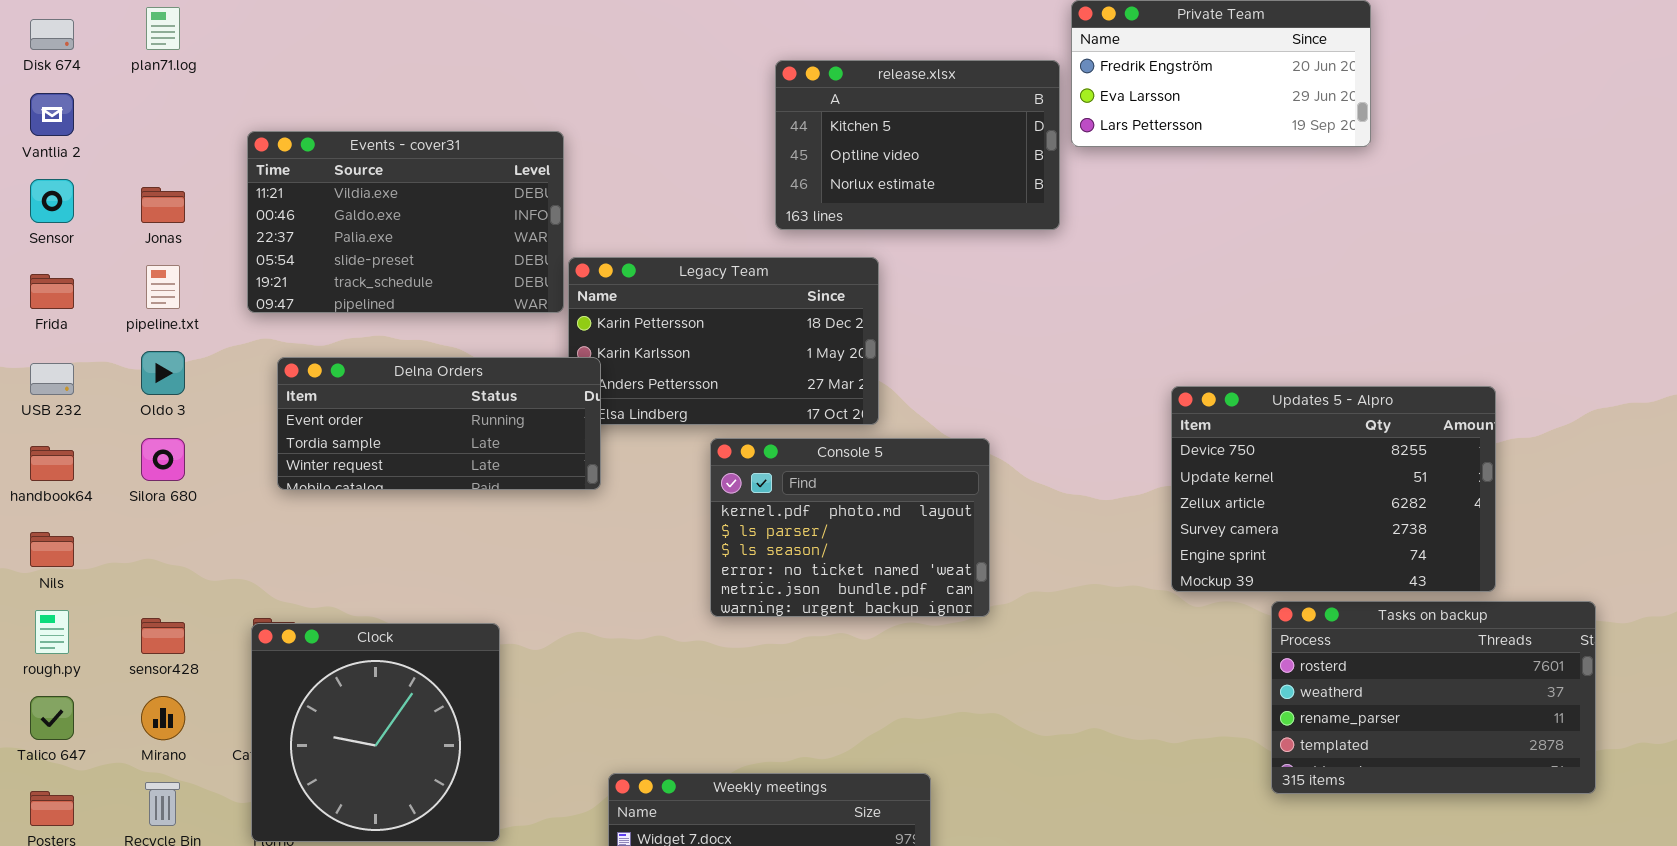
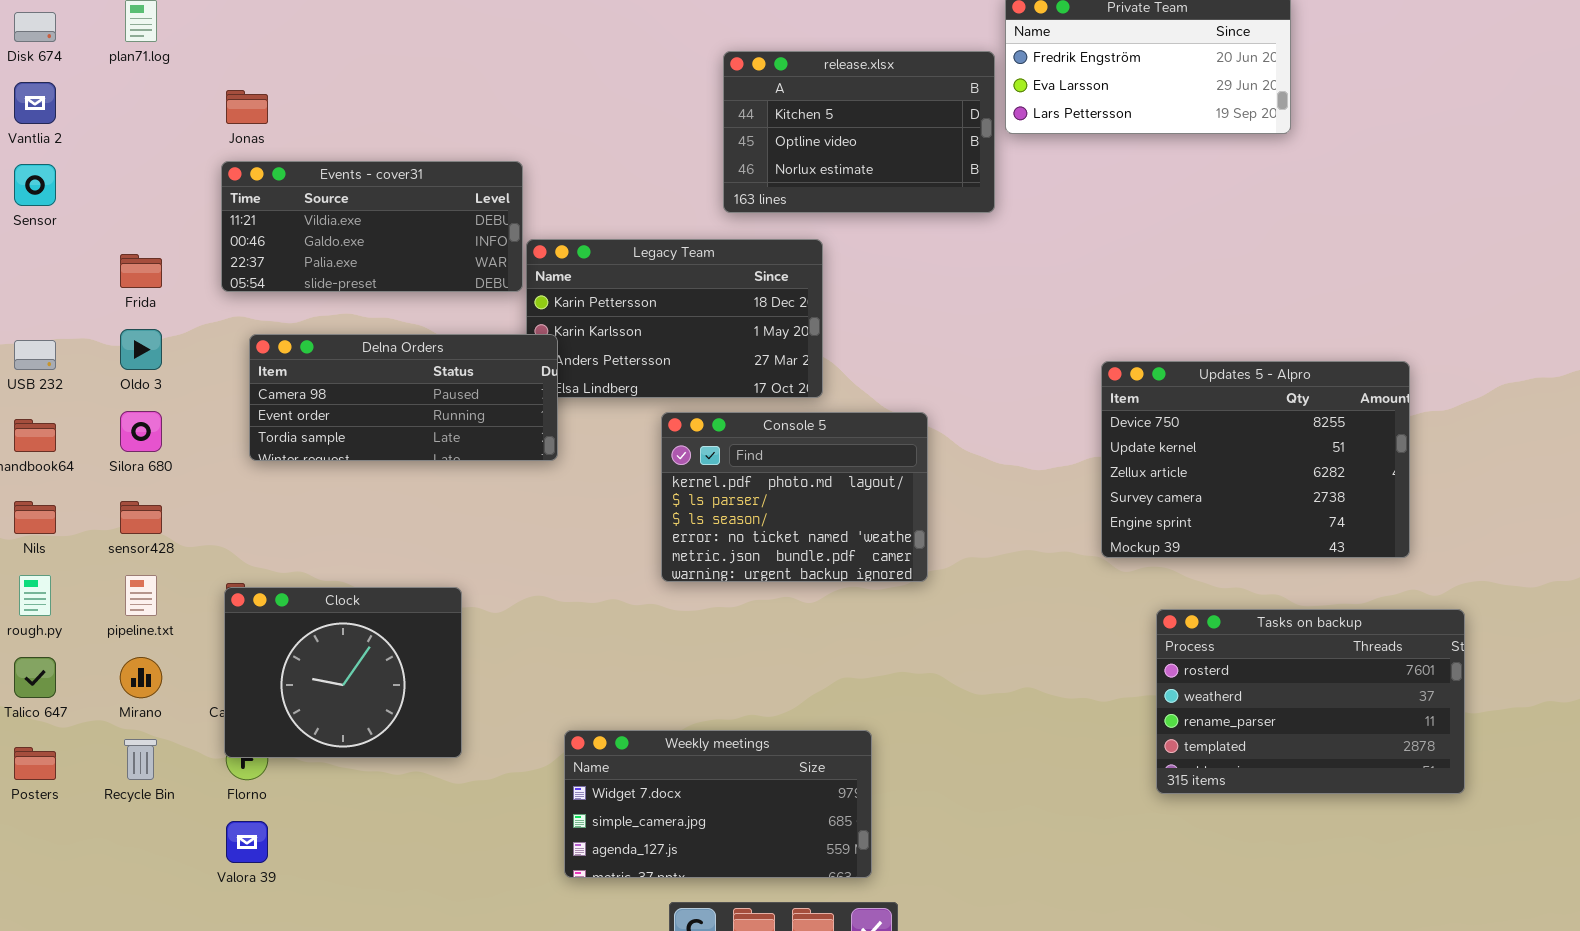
Events - cover31: [247,131,564,313] -> [221,161,523,292], resized
Jonas: [141,187,185,223] -> [226,90,268,124], moved
pipeline.txt: [146,265,180,309] -> [125,575,157,616], moved
Frida: [30,274,74,309] -> [120,254,162,288], moved
Delna Orders: [277,357,601,490] -> [249,334,558,461], scrolled up 1 row
Tasks on backup: [1271,601,1596,794] -> [1156,609,1465,794], moved
sensor428: [141,618,185,654] -> [120,501,162,534], moved
Clock: [251,623,500,842] -> [224,587,462,758], resized

